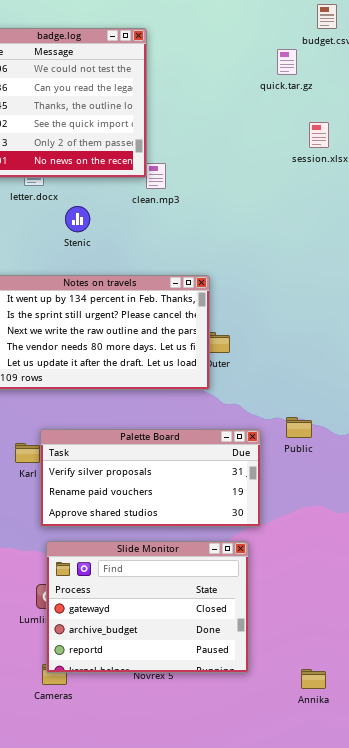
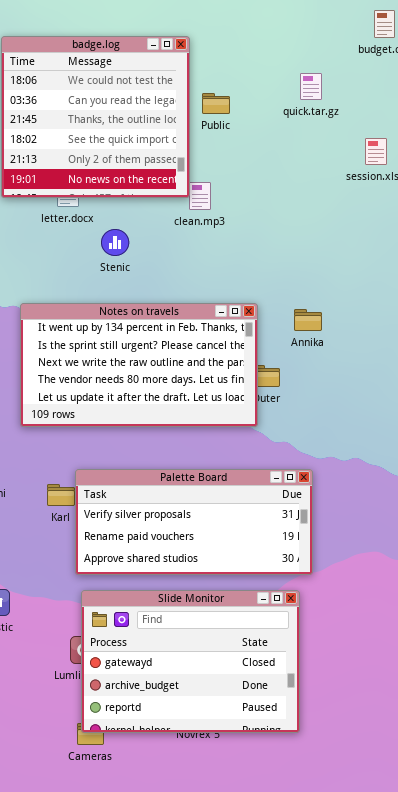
quick.tar.gz: [277,49,297,75] -> [300,73,322,100], moved
Public: [286,417,312,438] -> [202,93,230,114], moved
Annika: [301,669,326,689] -> [294,309,322,331], moved

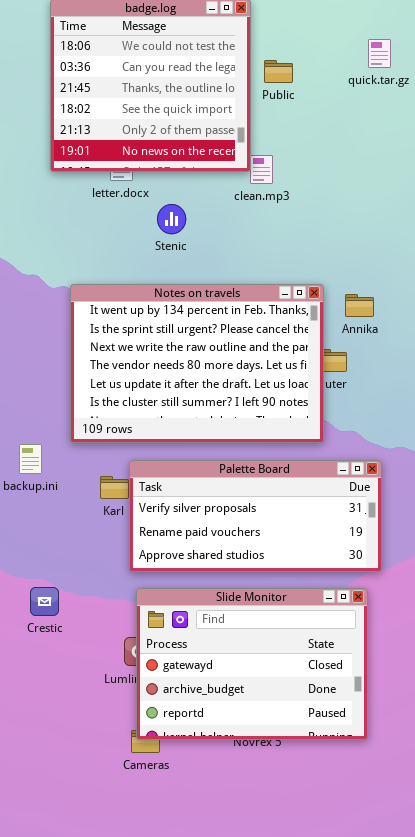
Notes on travels: [20,303,258,427] -> [70,284,324,443], resized
Annika: [294,309,322,331] -> [345,294,374,317], moved

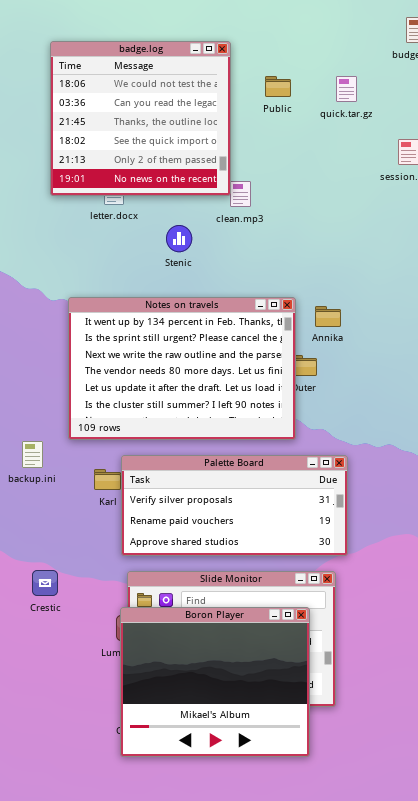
Public: [264,60,293,83] -> [265,76,291,97], moved
Stenic: [157,204,186,234] -> [166,225,192,252], moved
Boron Player: none -> [120,607,310,757], opened

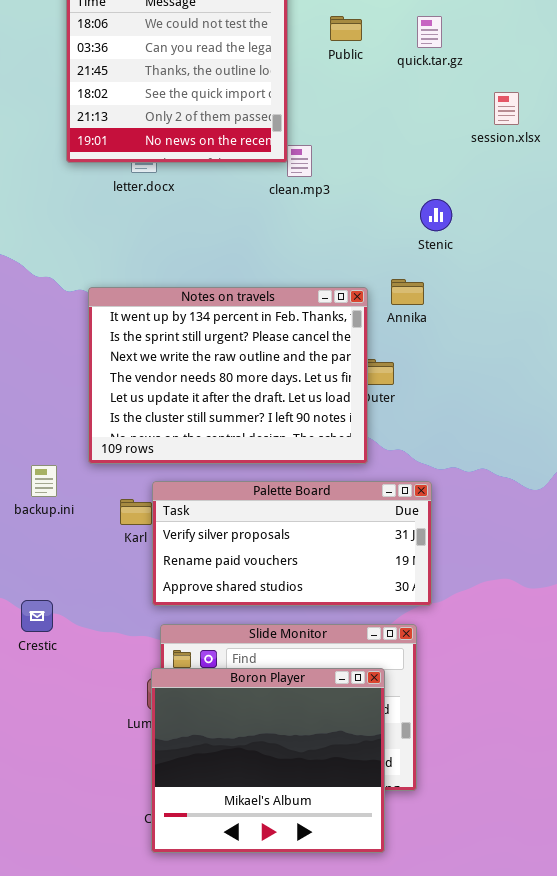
Stenic: [166,225,192,252] -> [420,199,452,231], moved
Annika: [315,306,341,327] -> [391,279,424,305], moved
Crestic: [32,570,58,596] -> [21,600,53,632], moved

